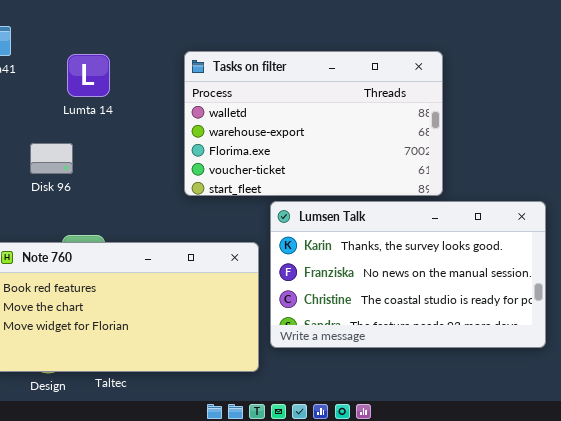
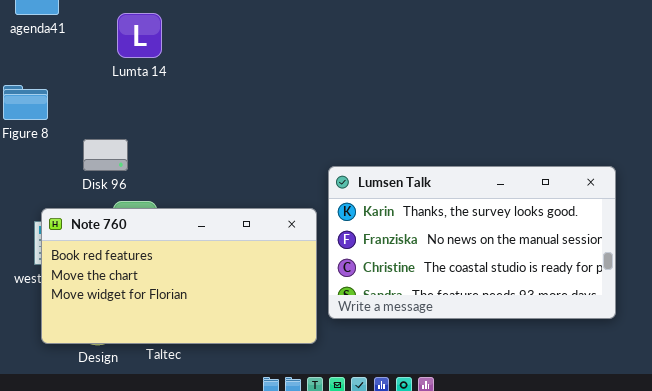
Tasks on filter: [184,51,443,196] -> none, closed
Disk 96: [30,143,73,174] -> [83,139,128,171], moved

